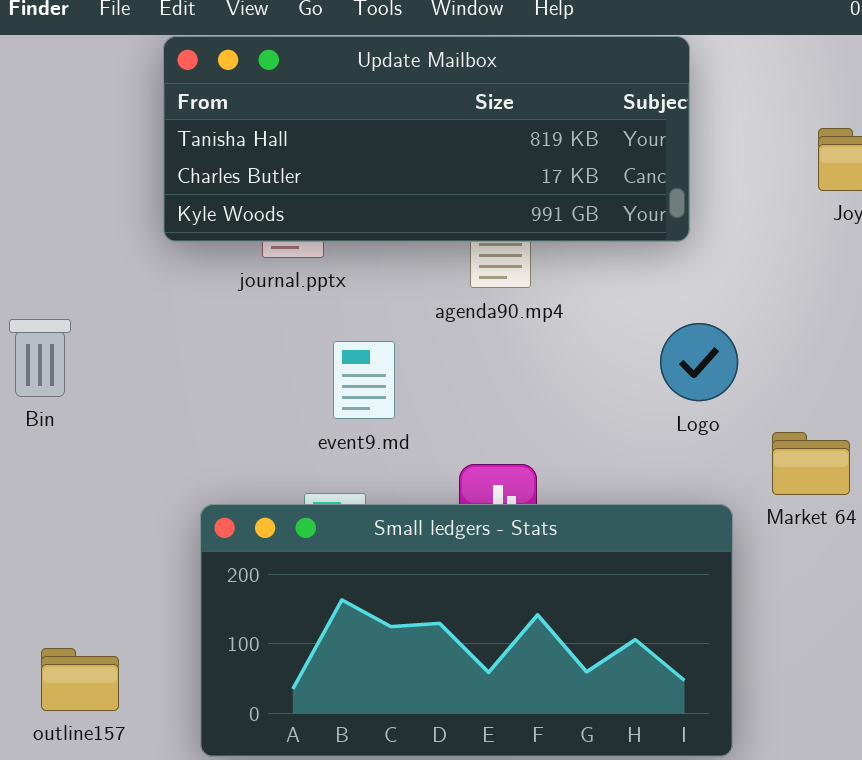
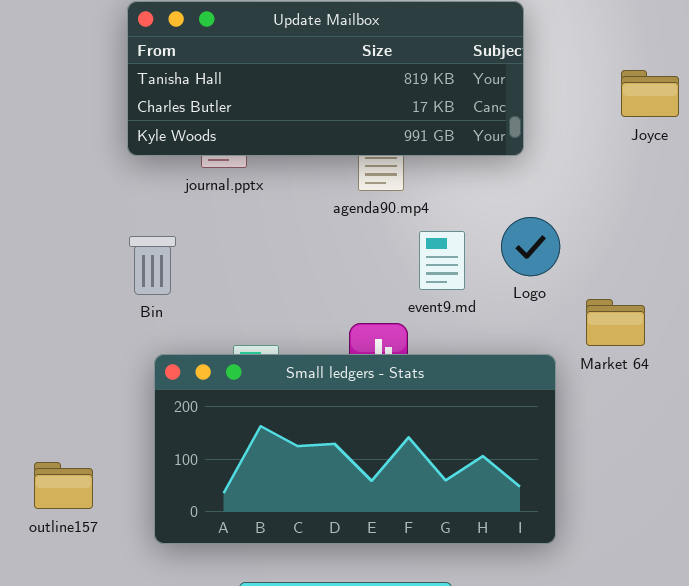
Bin: [9,319,71,397] -> [129,236,176,295], moved
event9.md: [333,341,395,419] -> [419,231,465,290], moved

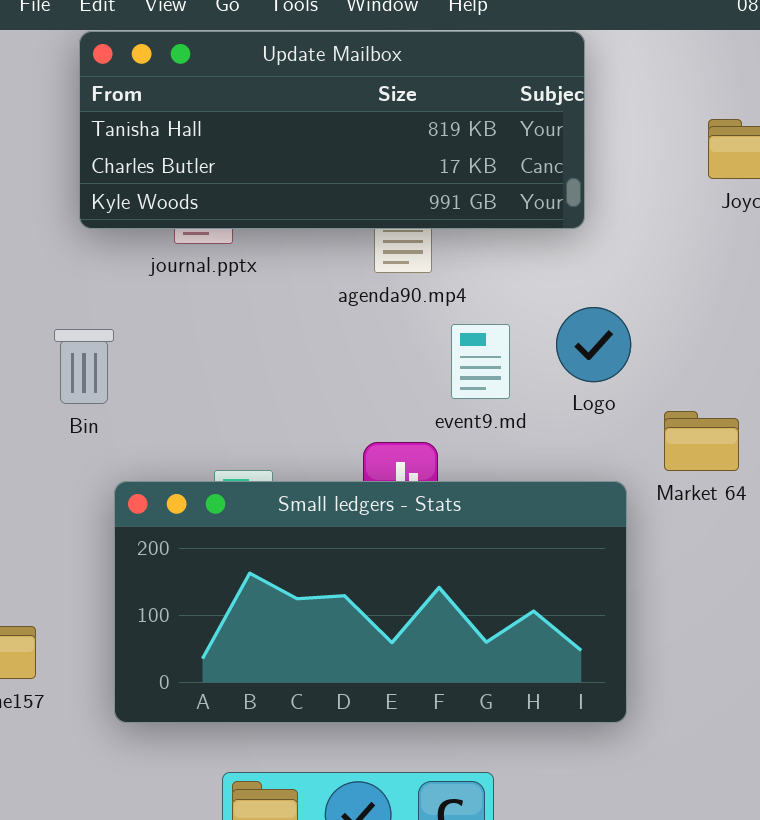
Bin: [129,236,176,295] -> [54,329,114,404], moved

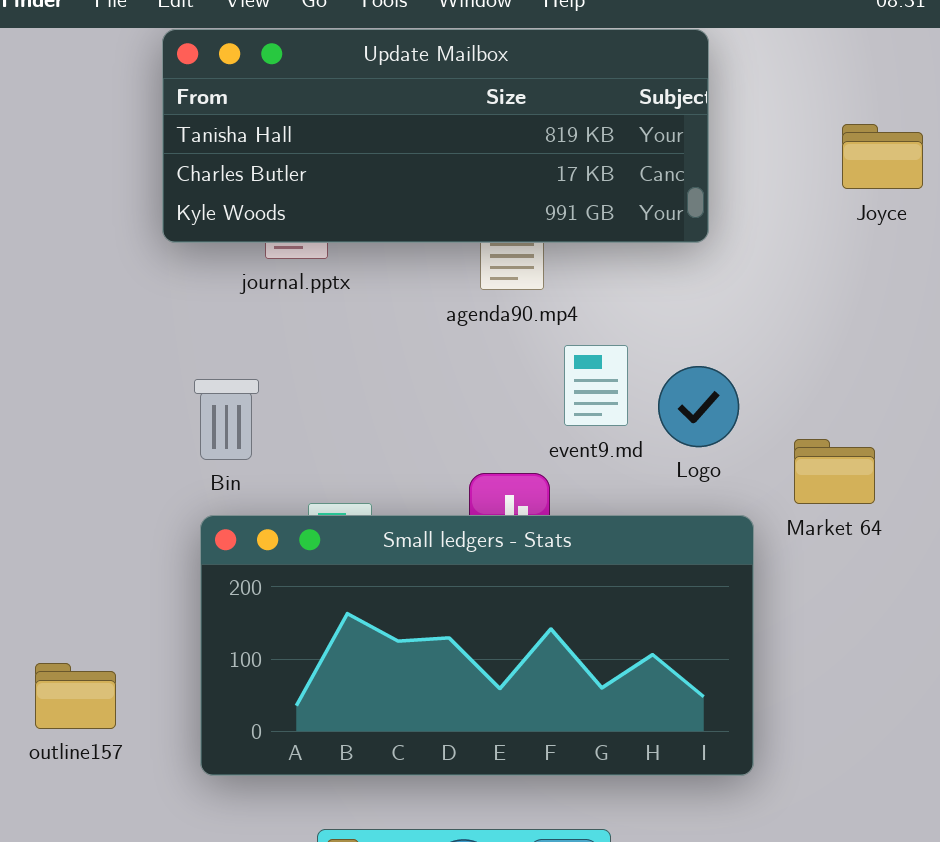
Logo: [556,307,631,382] -> [658,366,739,447], moved
Bin: [54,329,114,404] -> [194,379,259,460], moved

